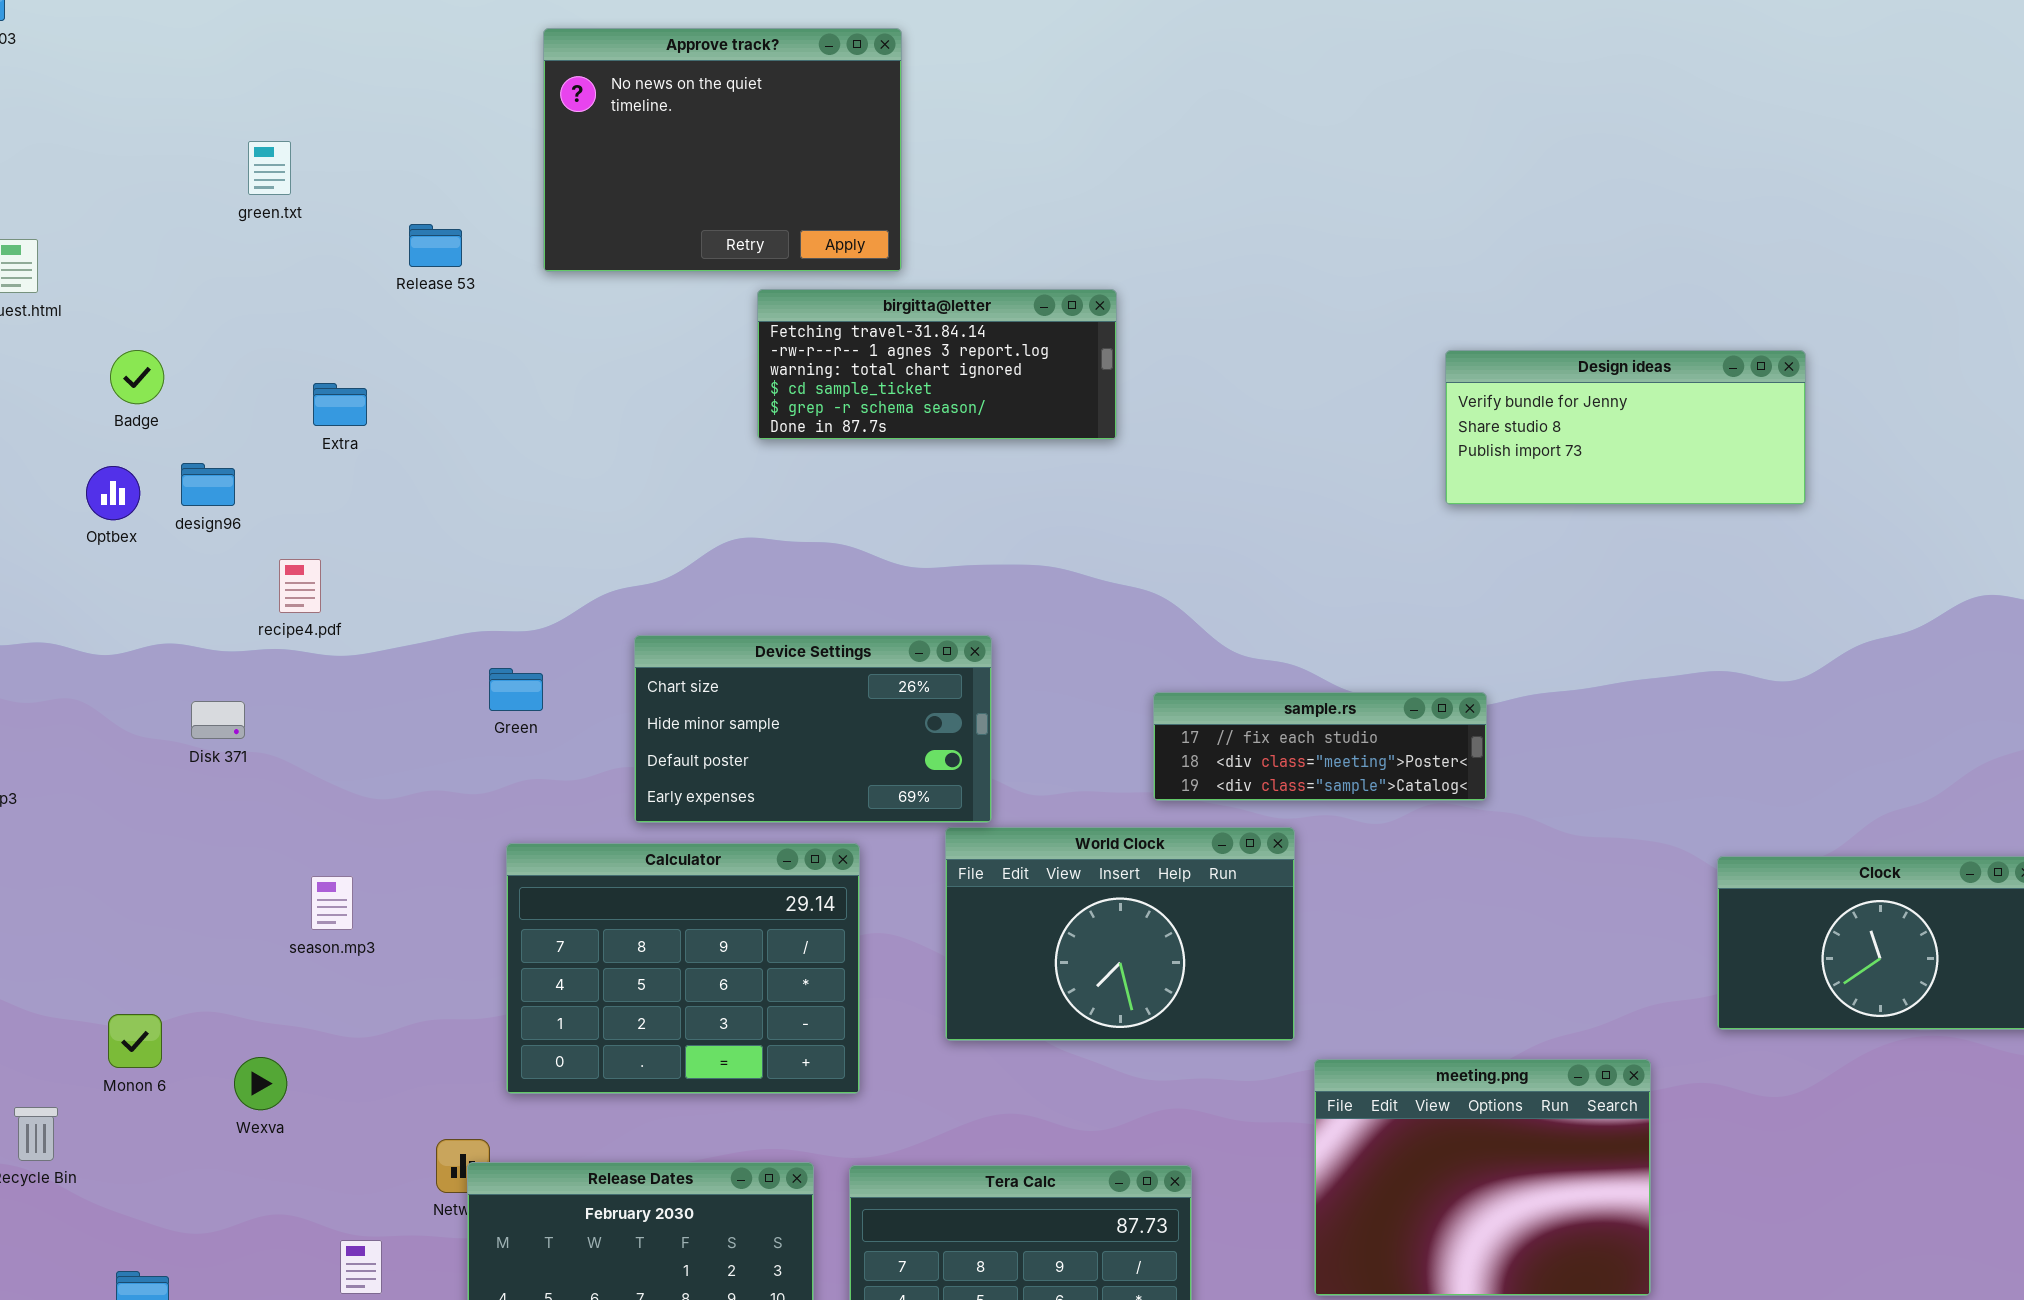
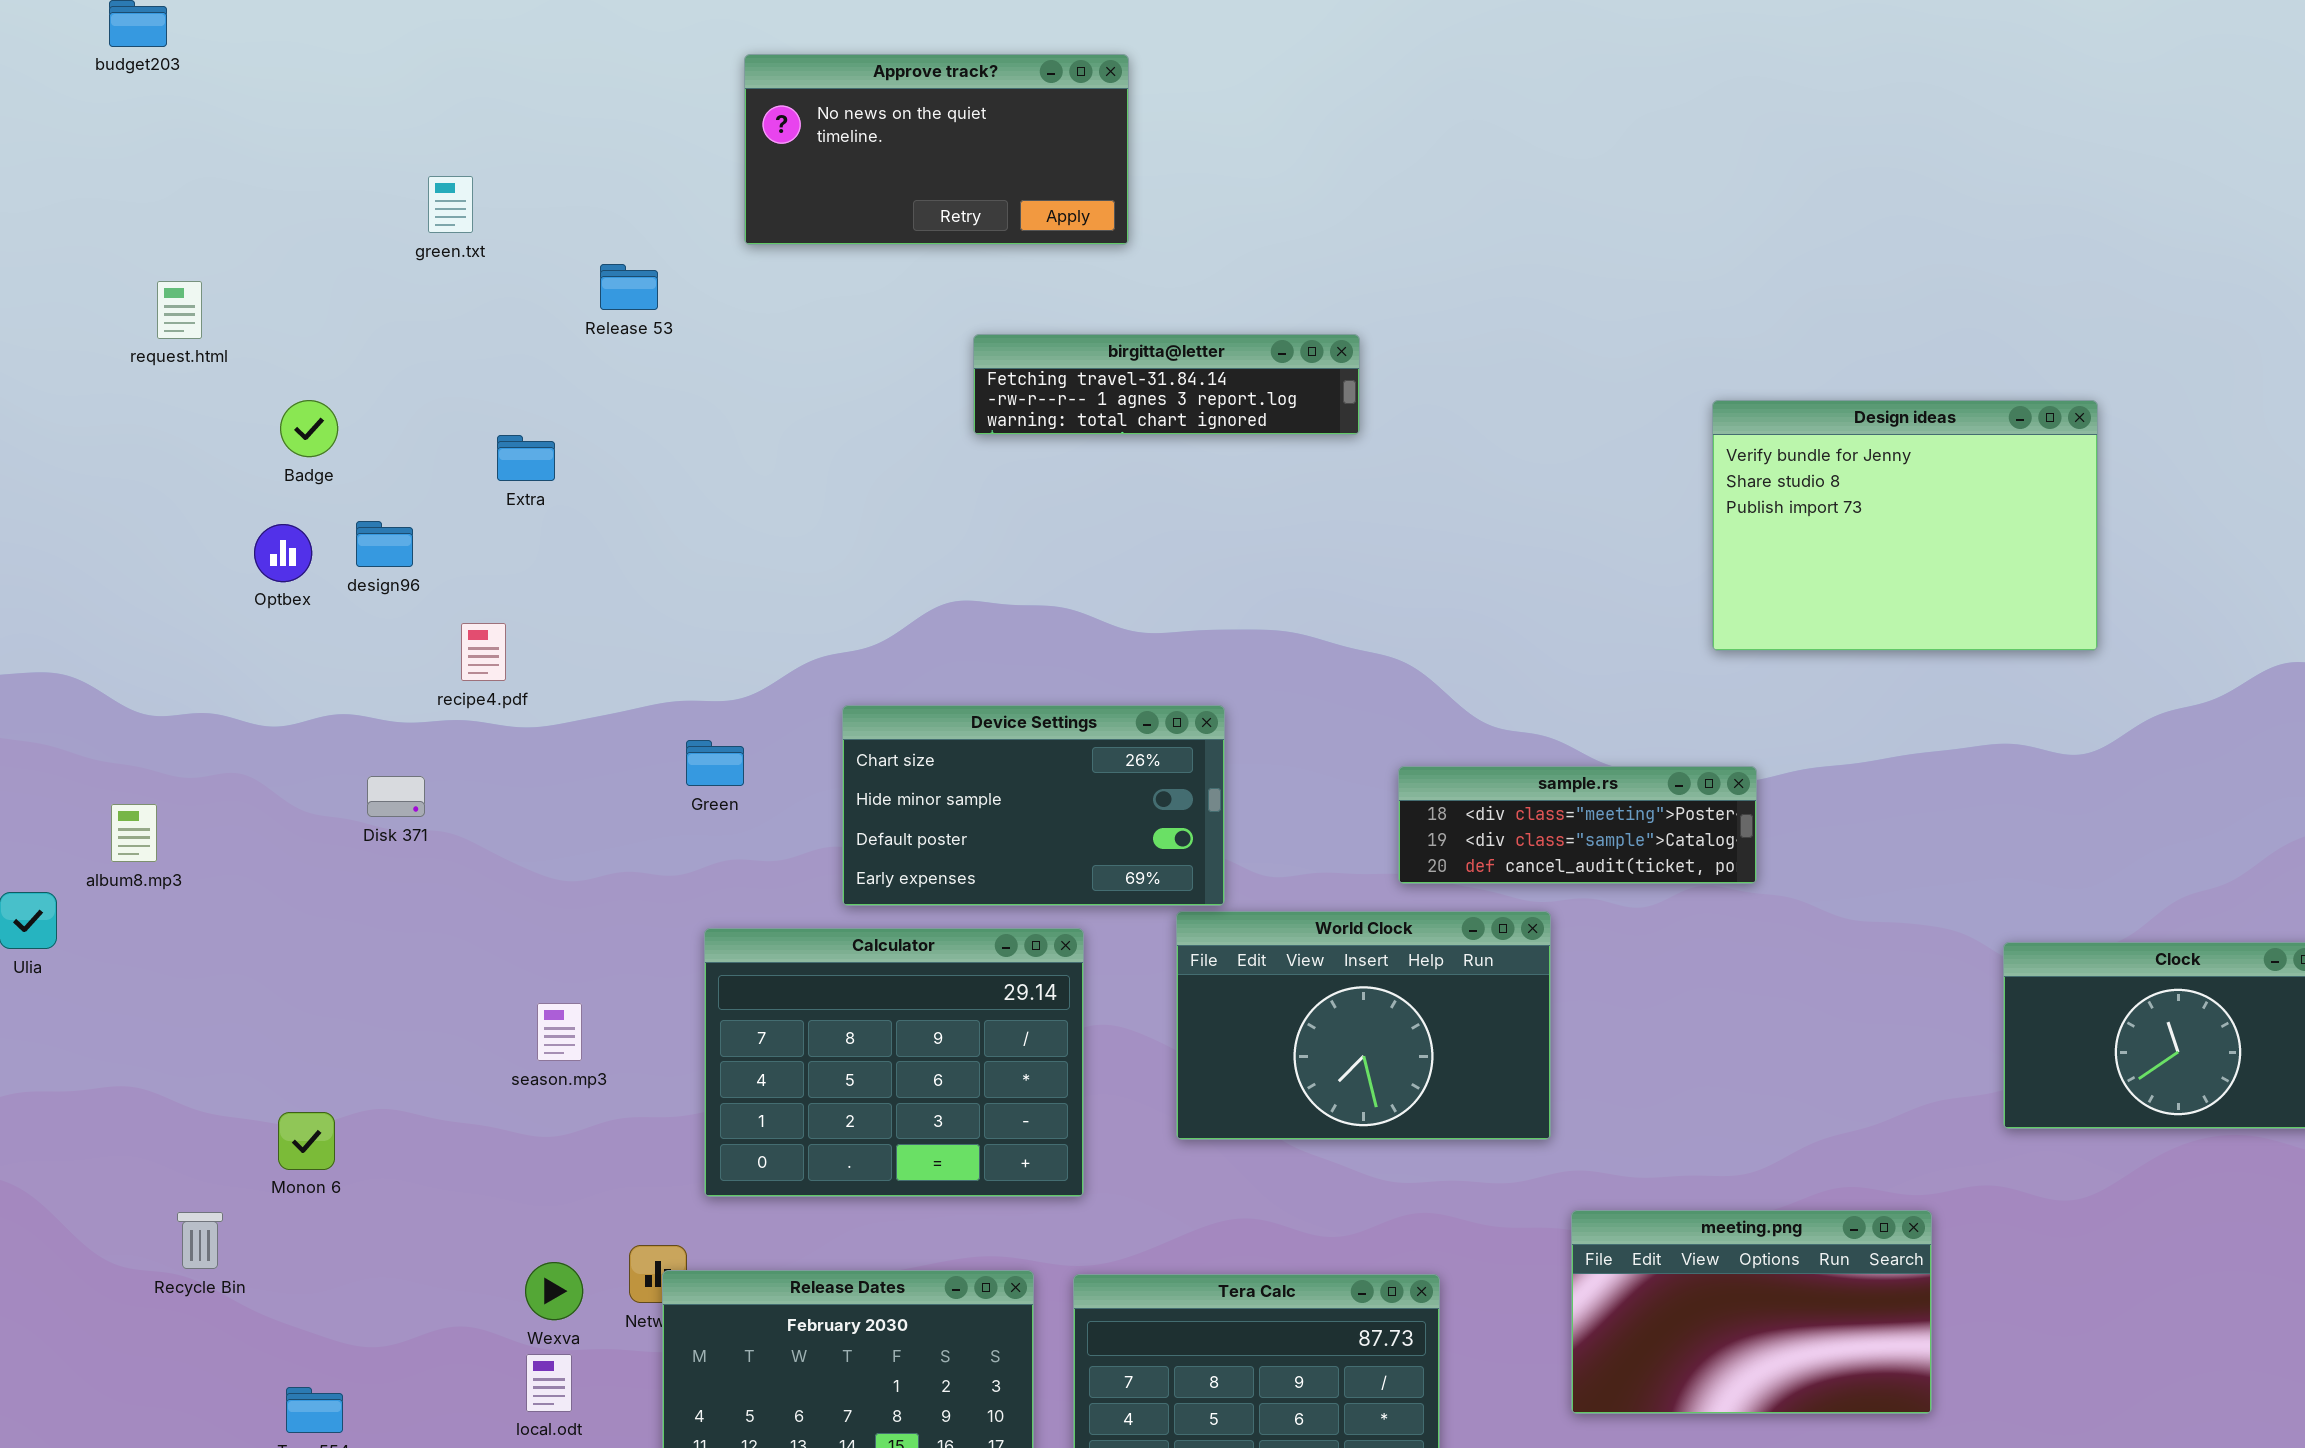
Approve track?: [543,28,902,272] -> [744,54,1129,245], resized
birgitta@letter: [757,289,1117,440] -> [973,334,1360,435], resized
Design ideas: [1445,350,1806,505] -> [1712,400,2098,651], resized
sample.rs: [1153,692,1487,801] -> [1398,766,1757,884], scrolled down 1 row
season.mp3: [311,876,353,930] -> [537,1003,582,1061], moved
Wexva: [234,1057,287,1110] -> [525,1262,583,1320], moved
meeting.png: [1314,1059,1651,1296] -> [1571,1210,1932,1414], resized

